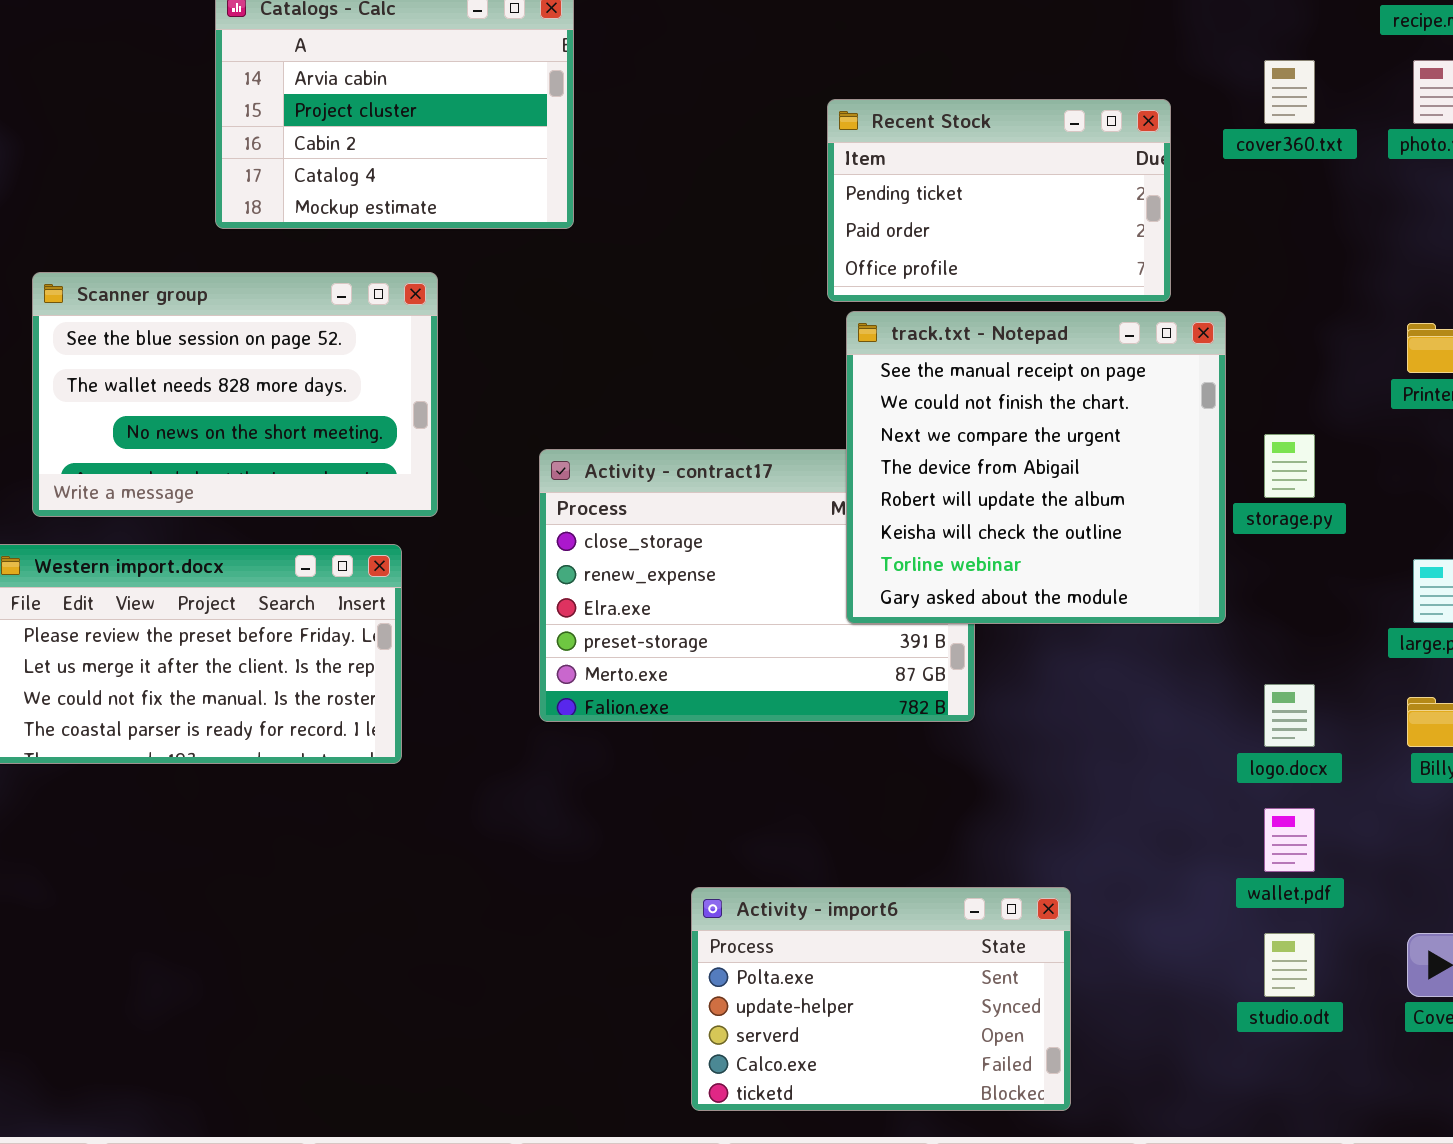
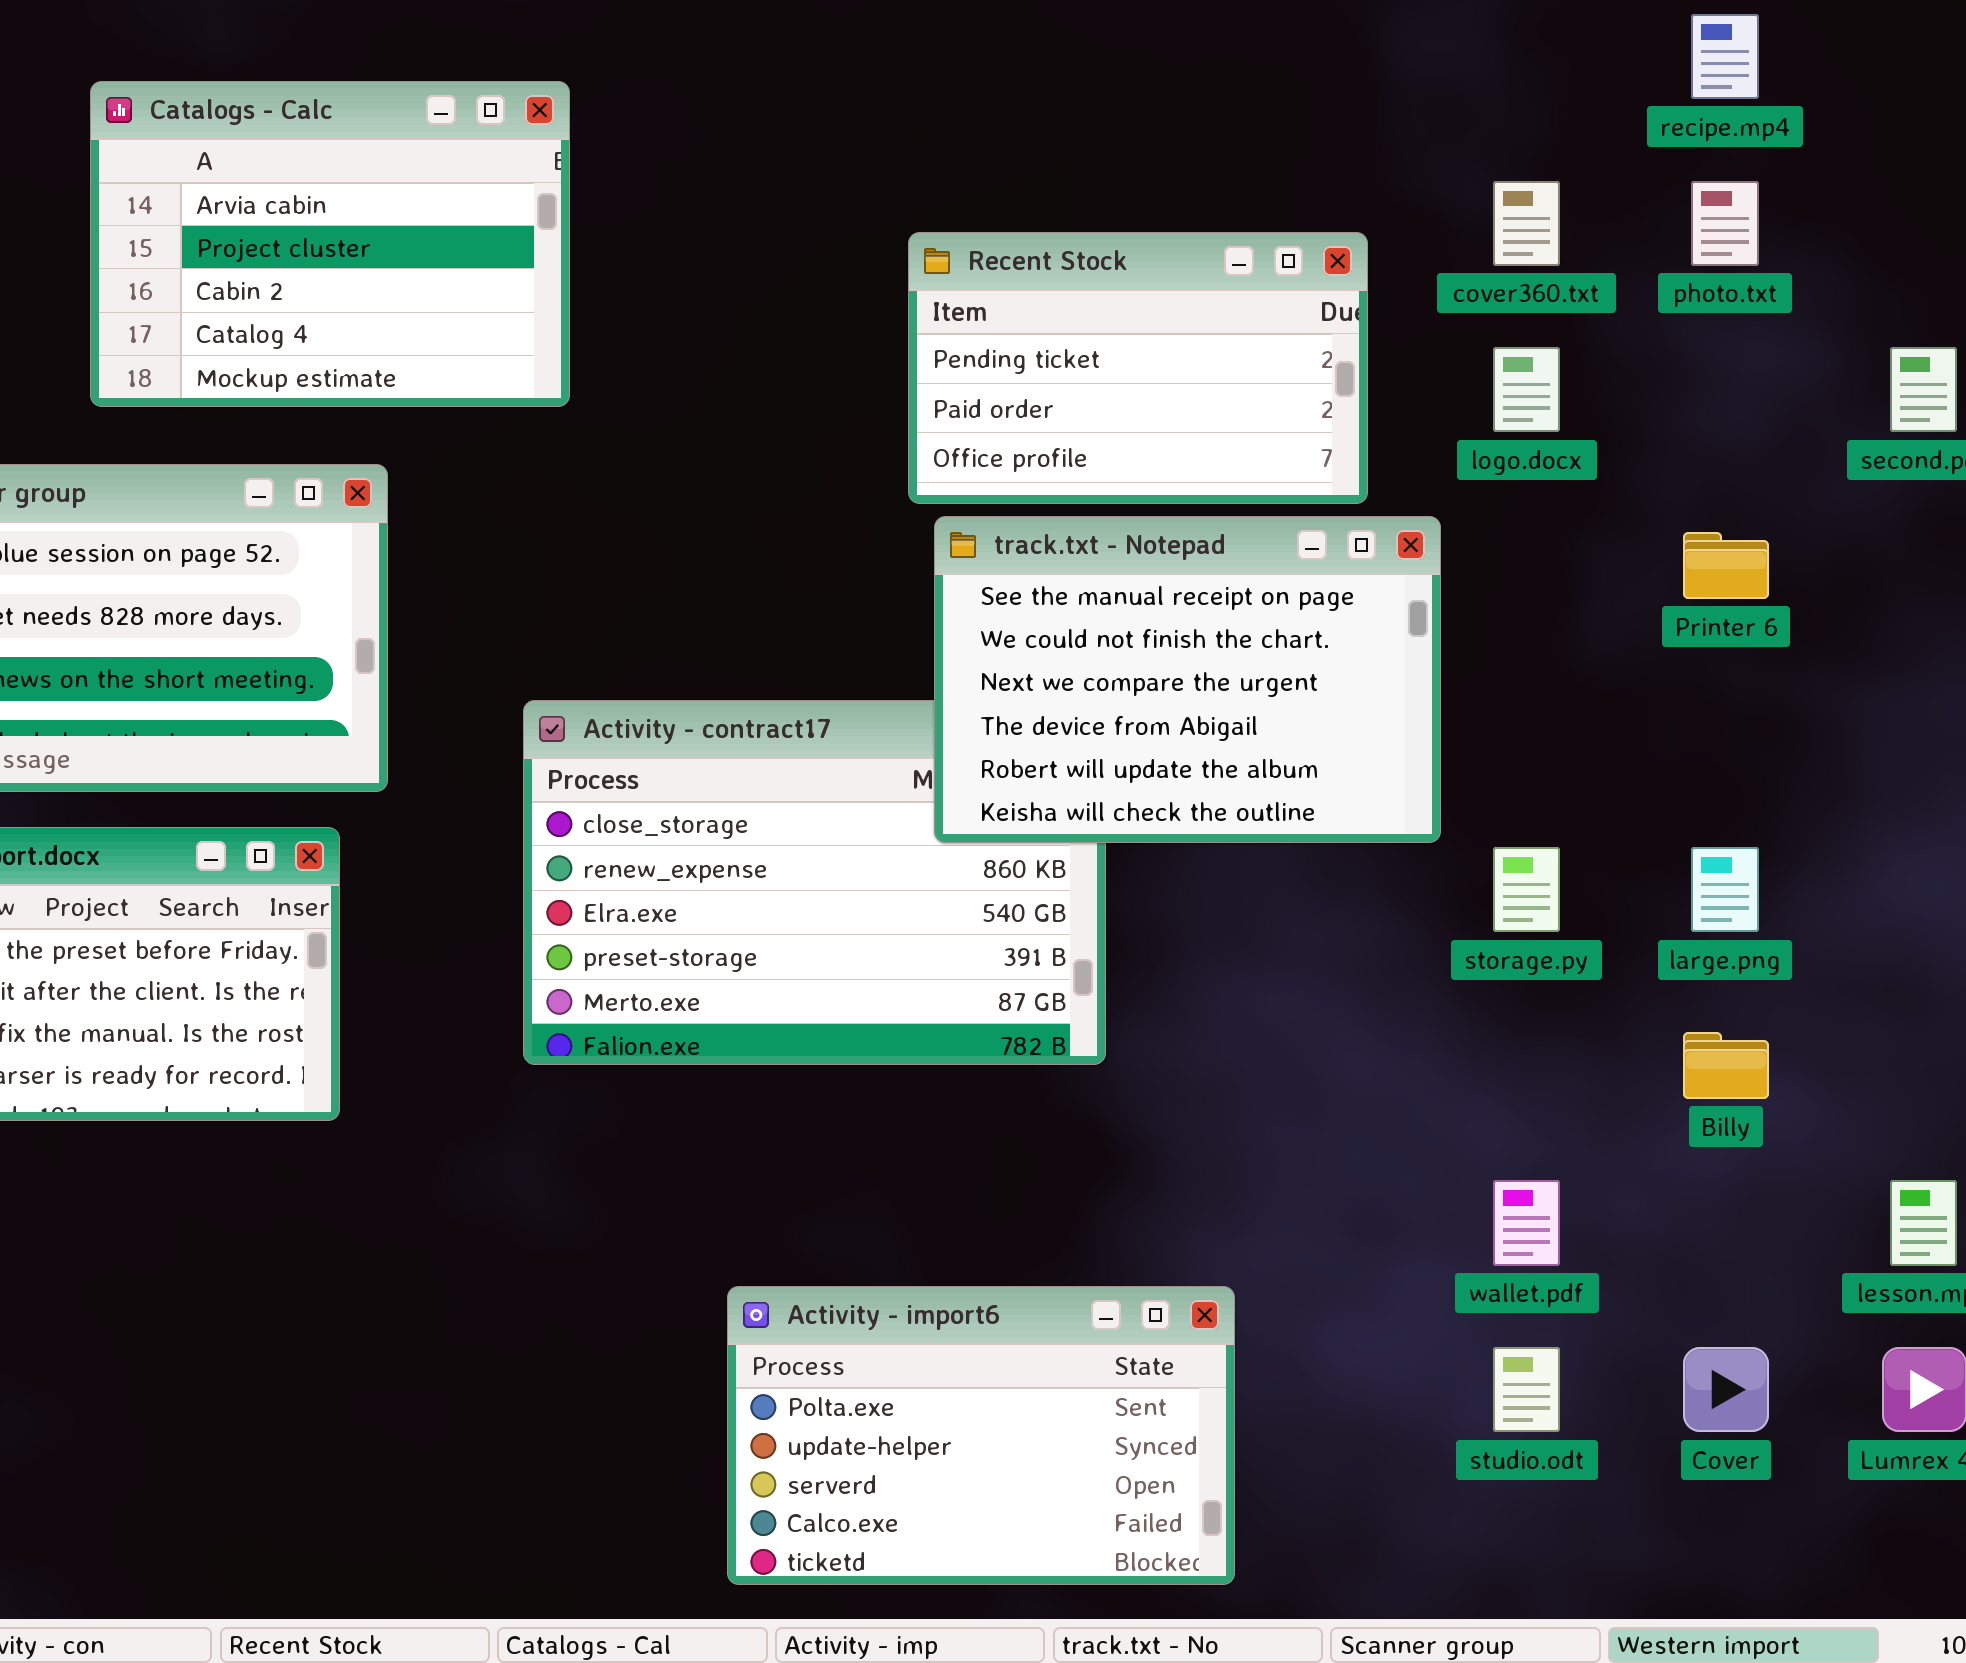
track.txt - Notepad: [846,311,1226,624] -> [934,516,1441,843], resized
storage.py: [1264,434,1315,498] -> [1493,847,1560,932], moved
logo.docx: [1264,684,1315,747] -> [1493,347,1560,432], moved

